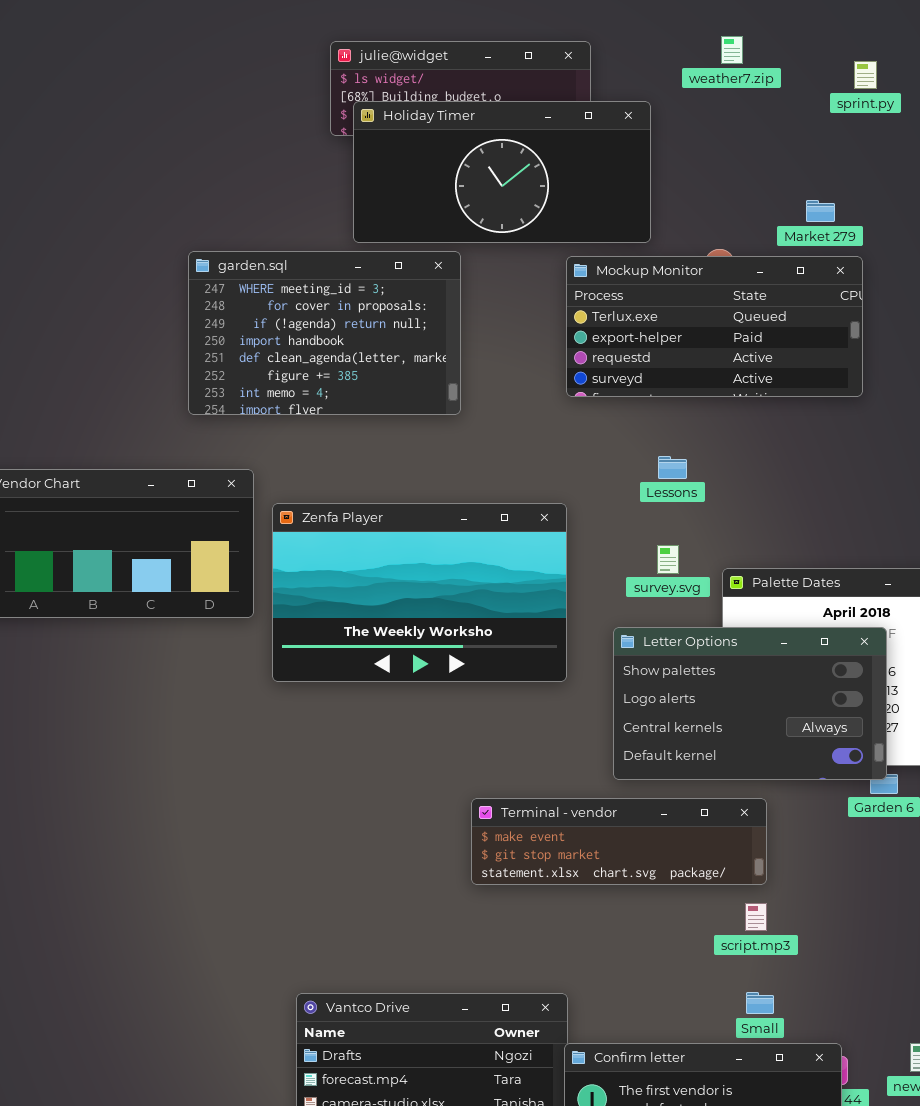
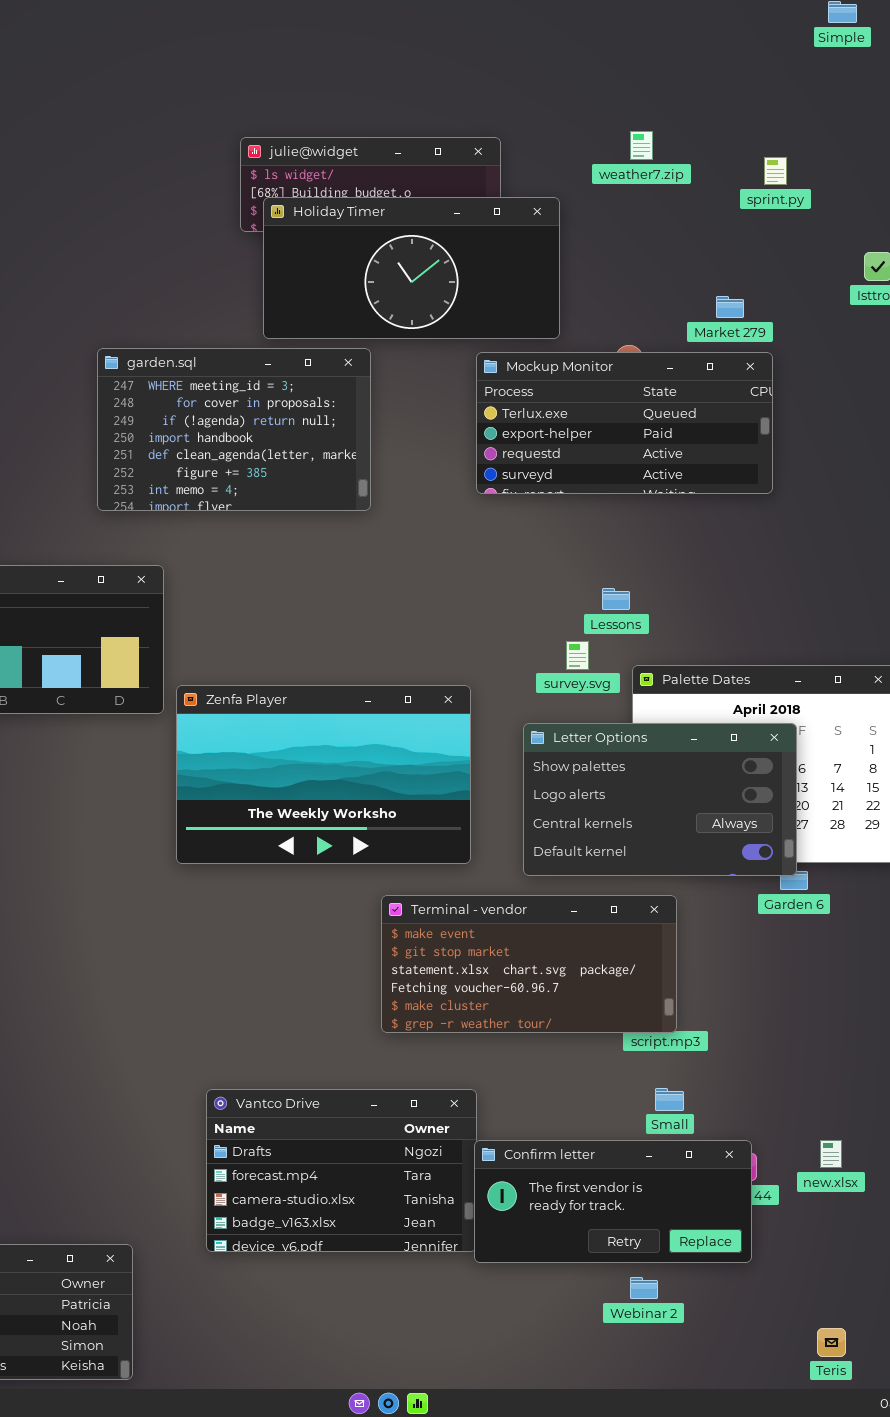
Lessons: [658,456,687,479] -> [602,588,630,610], moved
Zenfa Player: [272,503,567,682] -> [176,685,471,864], moved
Terminal - vendor: [471,798,767,885] -> [381,895,677,1033], resized

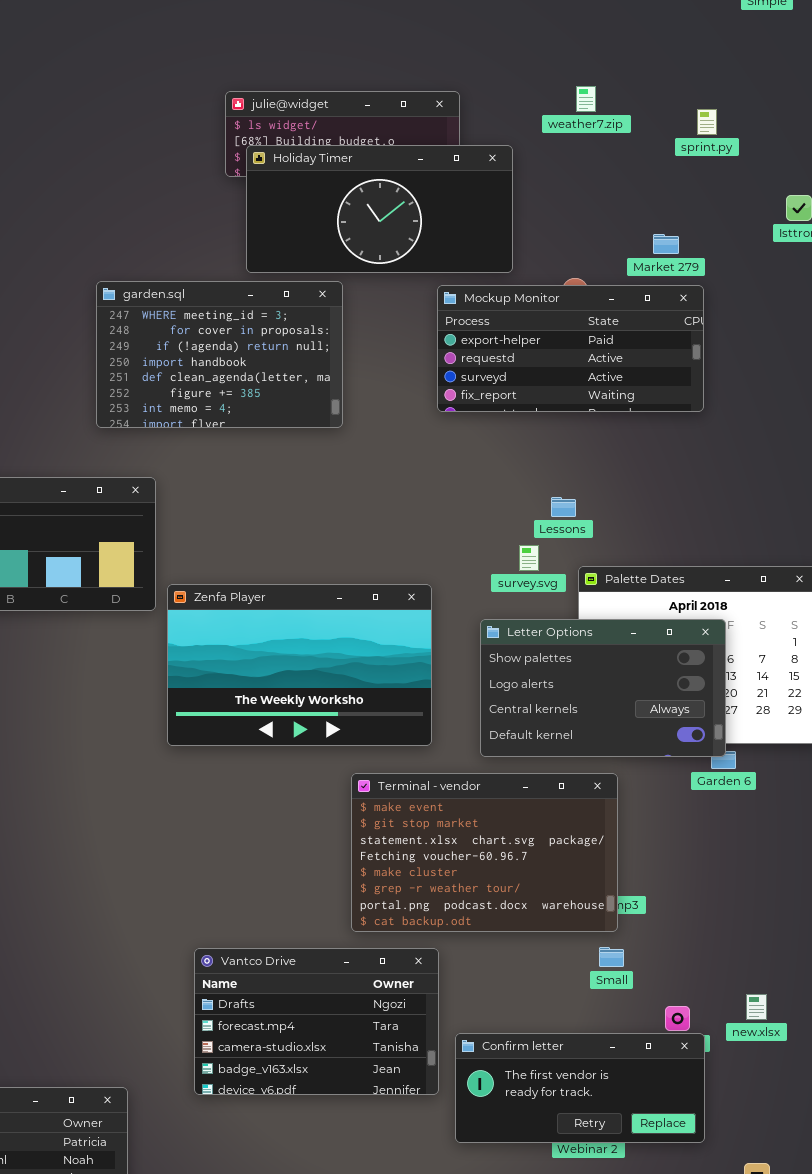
Mockup Monitor: [476,352,773,494] -> [437,285,704,412], scrolled down 1 row
Terminal - vendor: [381,895,677,1033] -> [351,773,618,932], resized
Confirm letter: [474,1140,752,1263] -> [455,1033,705,1143], moved

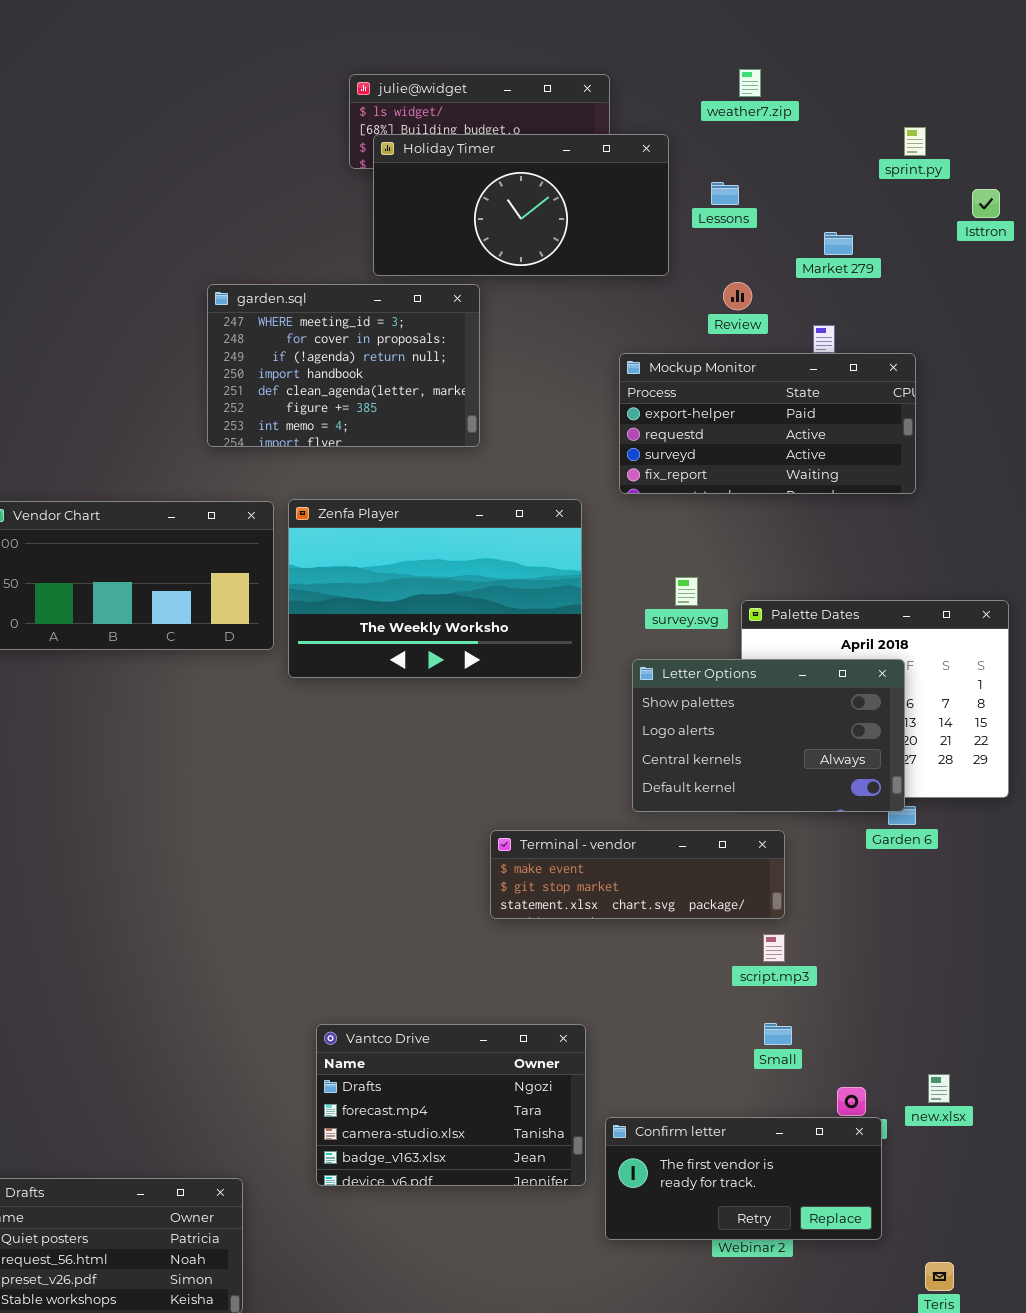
sprint.py: [697,109,717,135] -> [904,127,926,156], moved
Mockup Monitor: [437,285,704,412] -> [619,353,916,494], moved
Lessons: [551,497,576,517] -> [711,182,739,205], moved
Zenfa Player: [167,584,432,746] -> [288,499,582,678], moved
Terminal - vendor: [351,773,618,932] -> [490,830,785,919], resized

